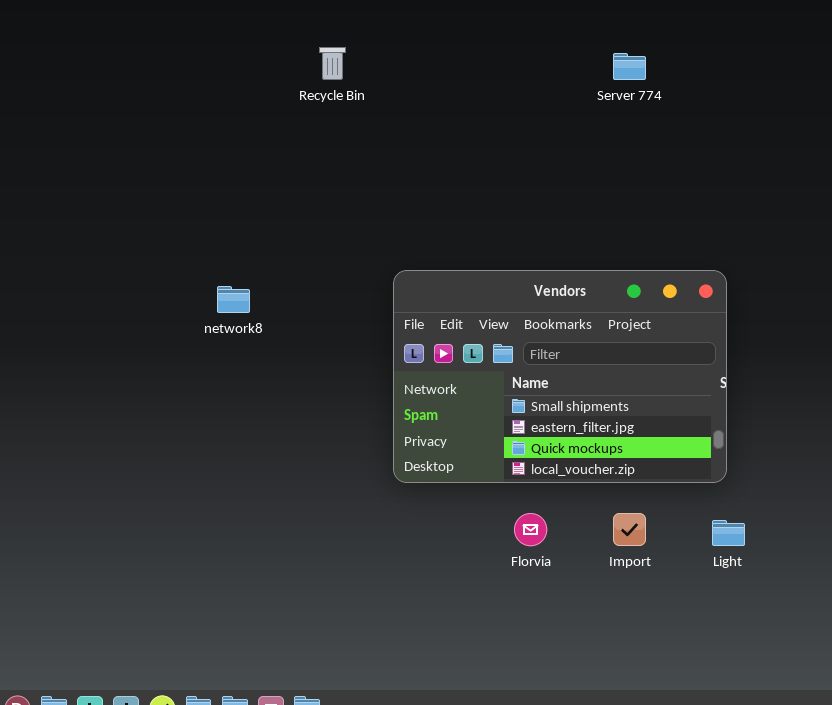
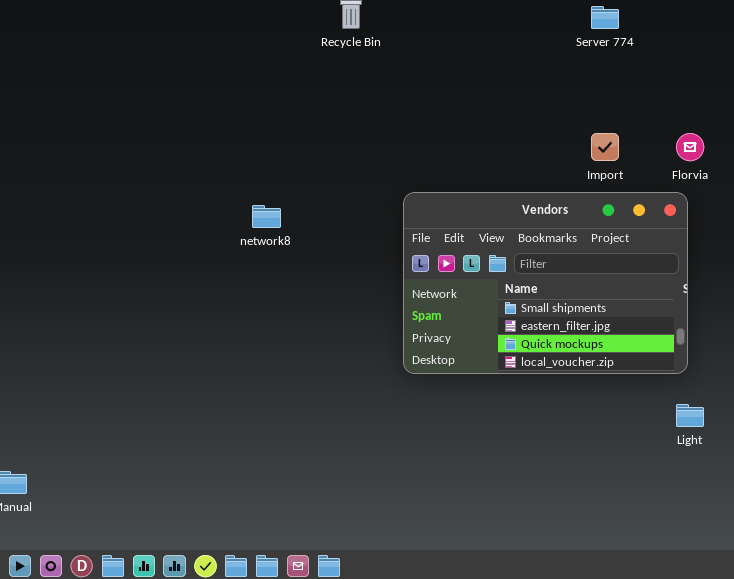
Florvia: [514,513,547,546] -> [676,133,704,161], moved
Import: [613,513,646,546] -> [591,133,619,161], moved

